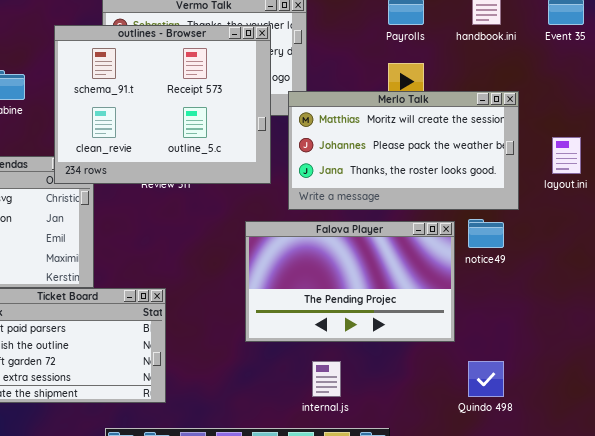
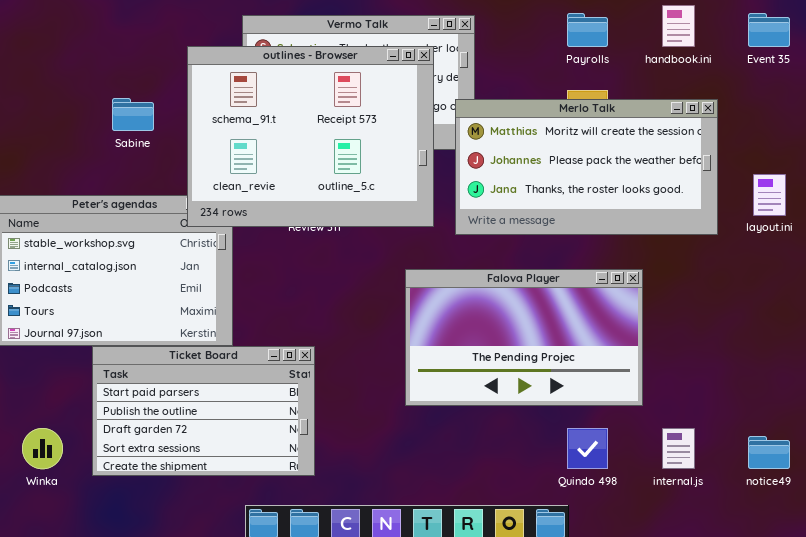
Merlo Talk: [288,91,519,210] -> [455,99,718,235], moved
notice49: [468,219,504,248] -> [748,436,790,469], moved
internal.js: [312,361,341,397] -> [662,428,695,469], moved
Quindo 498: [468,361,504,397] -> [567,428,608,469], moved

